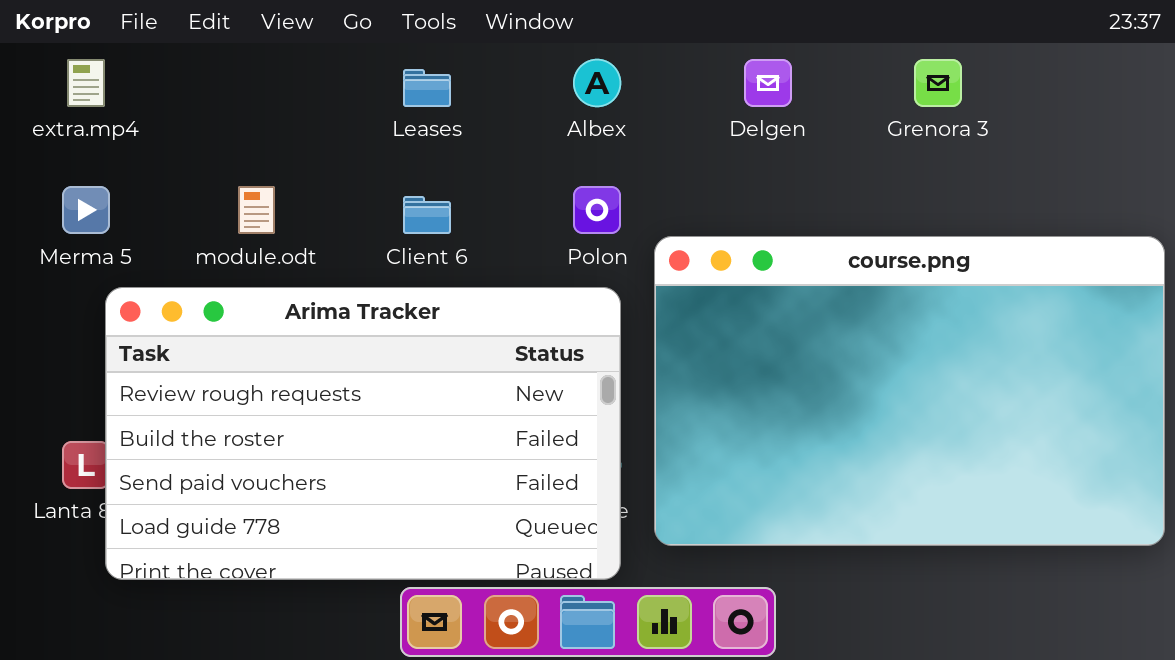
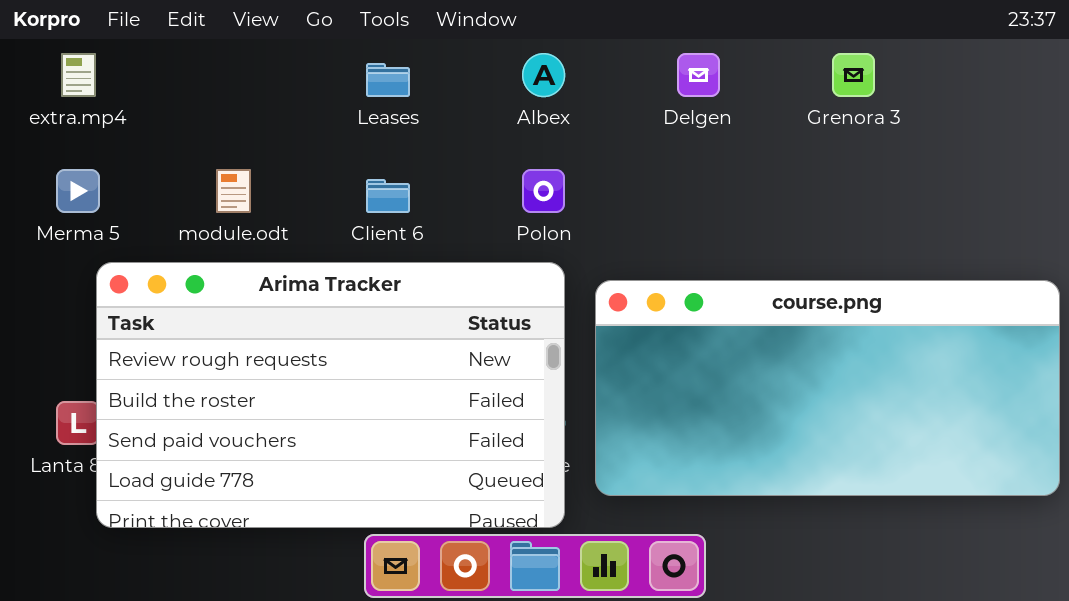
course.png: [654,236,1165,546] -> [595,280,1060,496], resized

